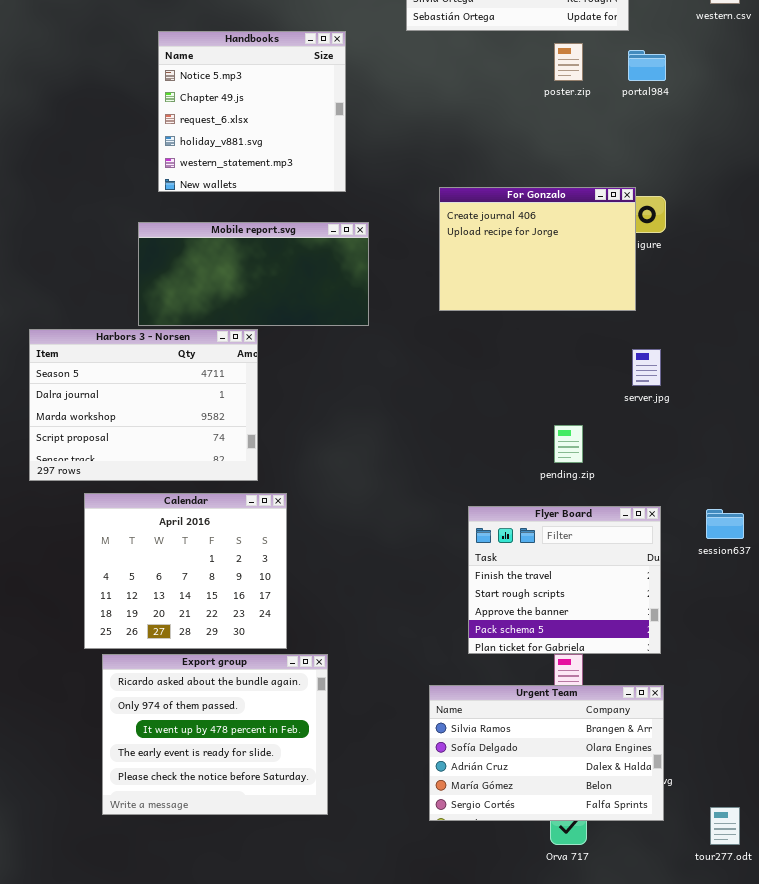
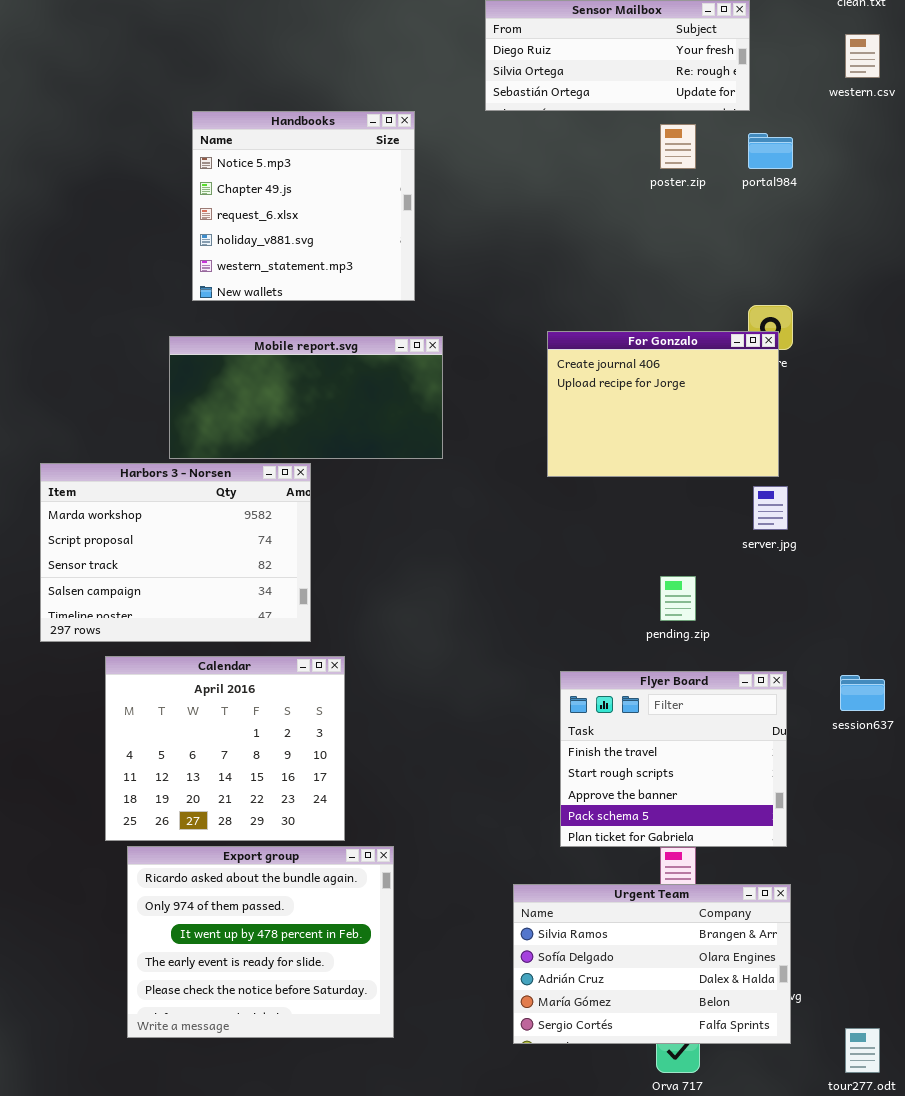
For Gonzalo: [439,187,636,311] -> [547,331,779,477], moved
Harbors 3 - Norsen: [29,329,258,481] -> [40,463,311,642], scrolled down 2 rows

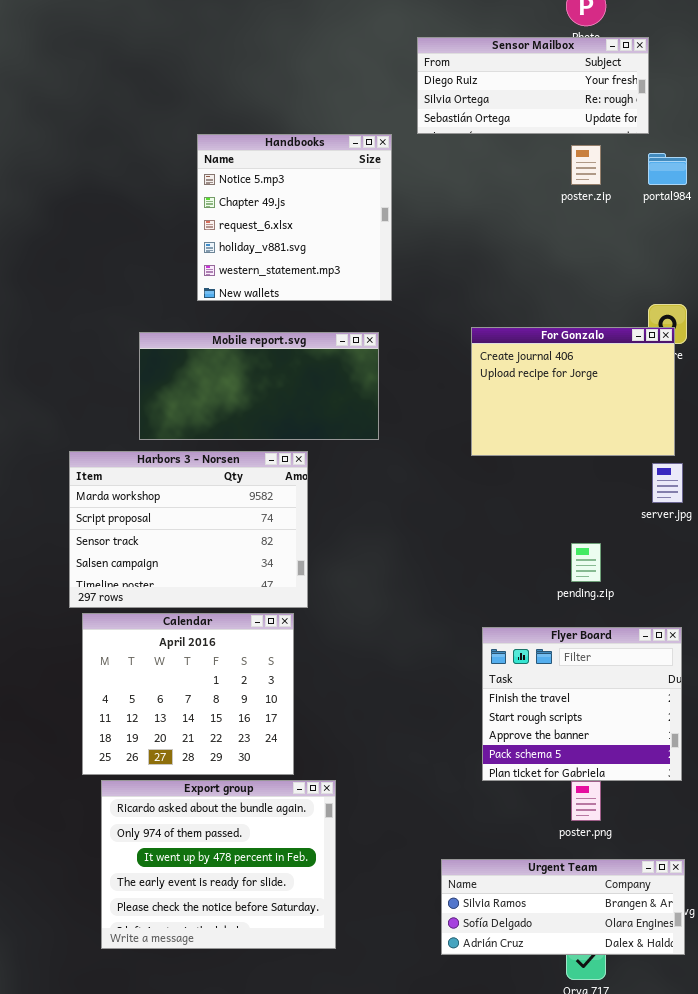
Handbooks: [192,111,415,301] -> [197,134,392,301], moved
Harbors 3 - Norsen: [40,463,311,642] -> [69,451,308,608], moved
Urgent Team: [513,884,791,1044] -> [441,859,685,955], resized

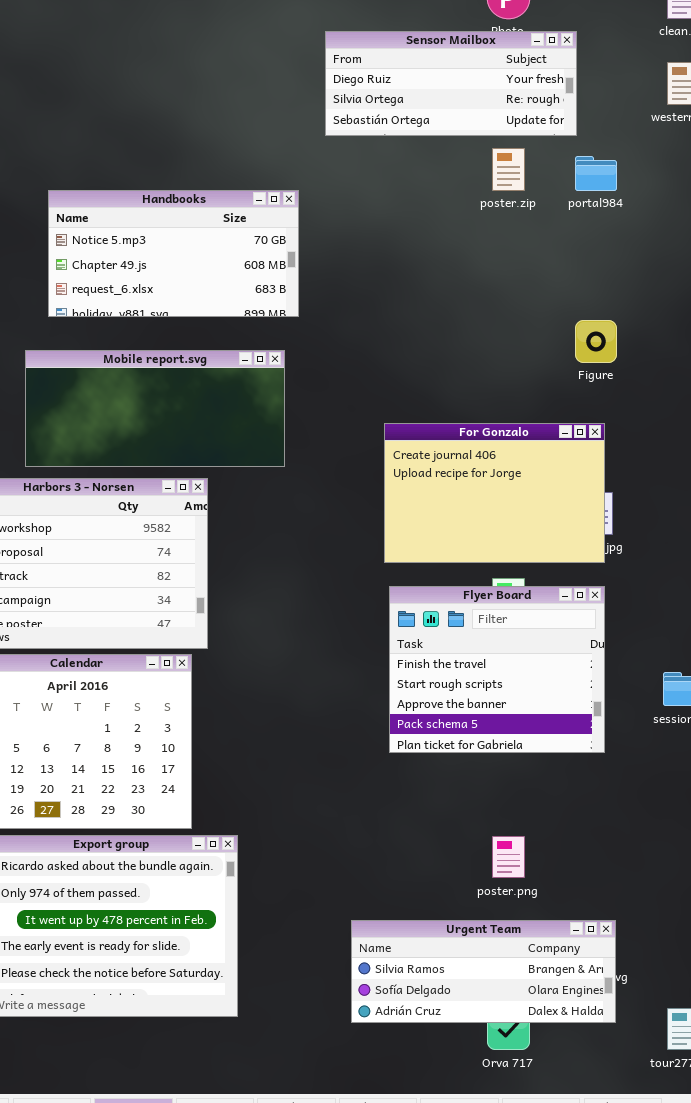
Handbooks: [197,134,392,301] -> [48,190,299,317], resized
For Gonzalo: [471,327,675,456] -> [384,423,605,563], moved
Flyer Board: [482,627,682,781] -> [389,586,605,753], moved

